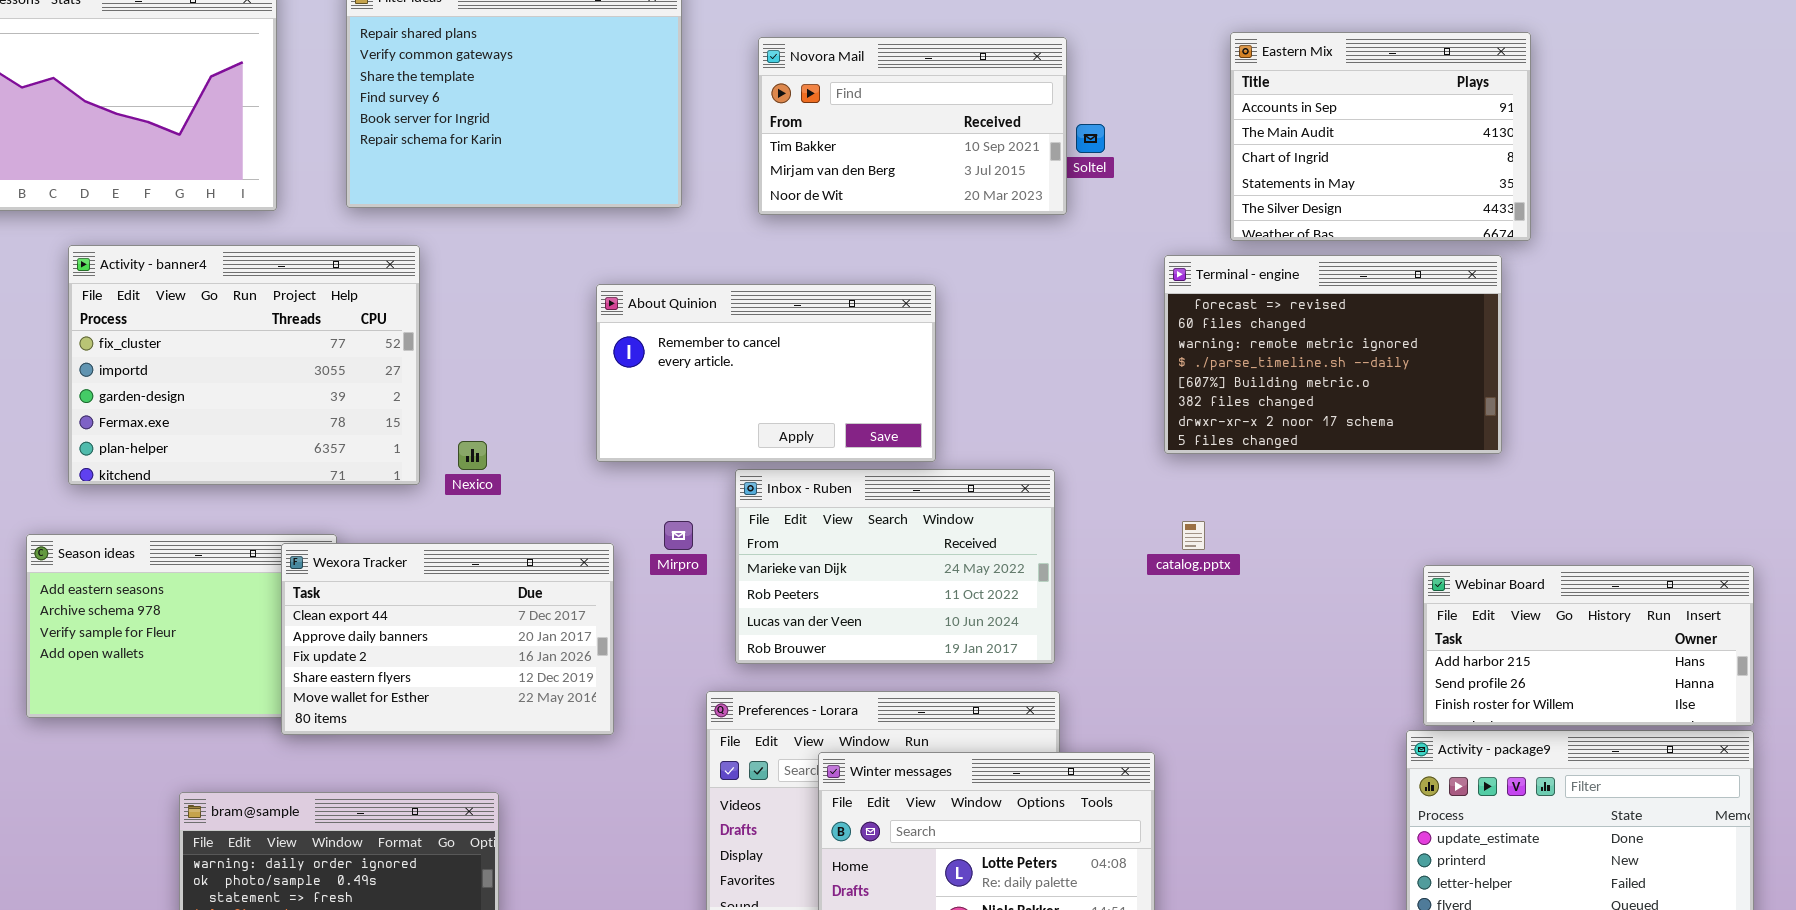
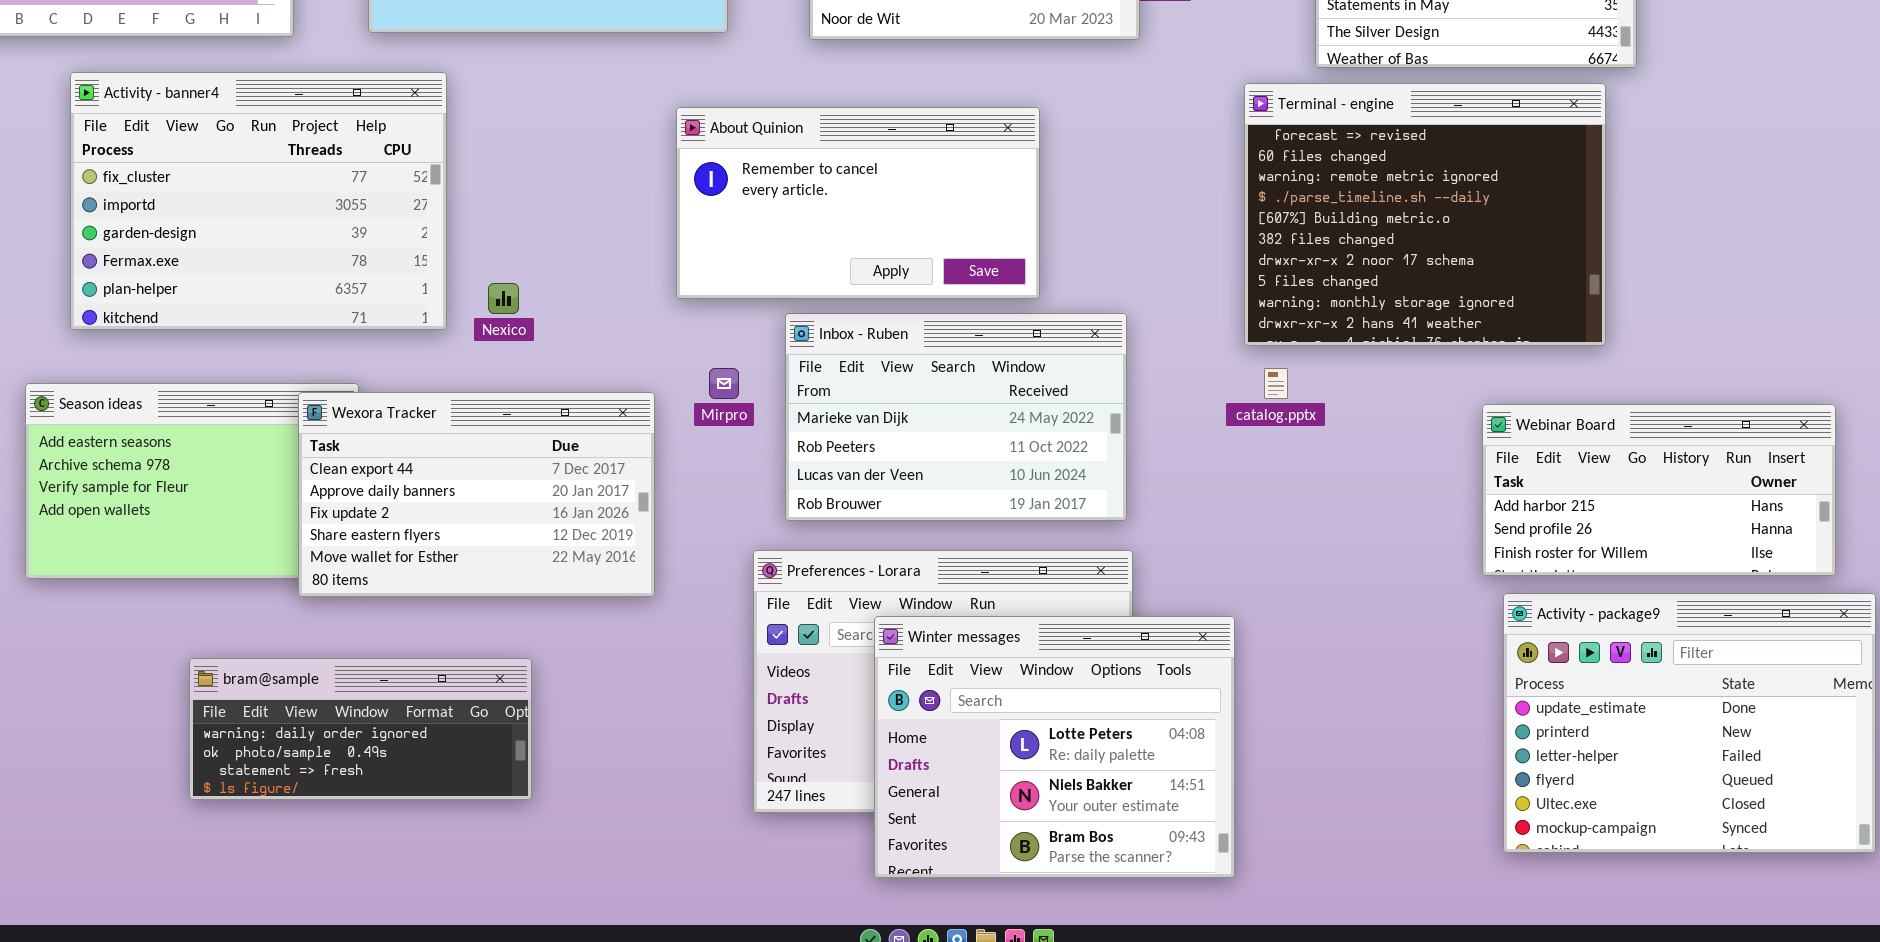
Terminal - engine: [1164,255,1502,454] -> [1244,83,1606,346], resized
About Quinion: [596,284,936,462] -> [676,107,1040,299], moved
Webinar Board: [1423,565,1754,726] -> [1482,404,1836,576], moved

